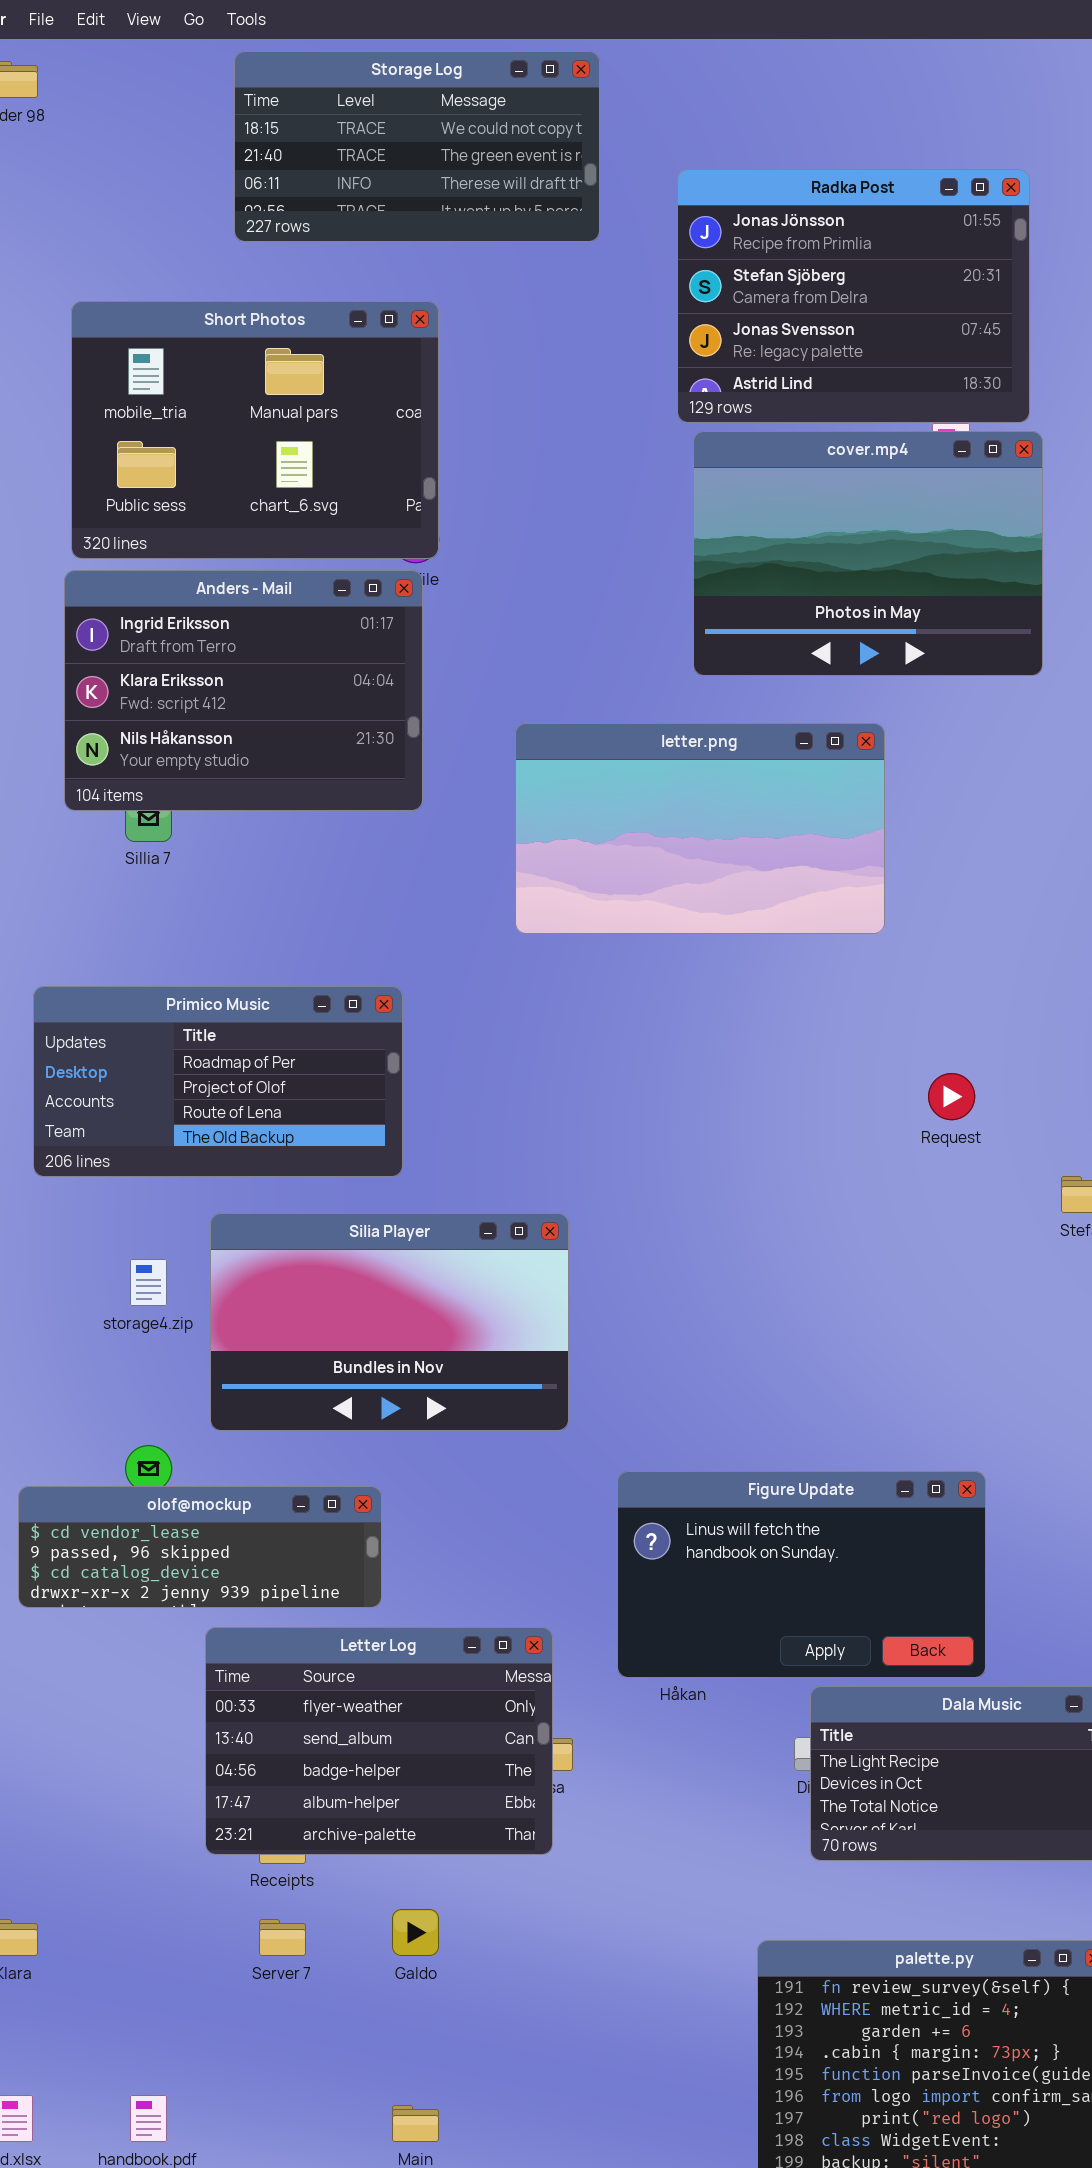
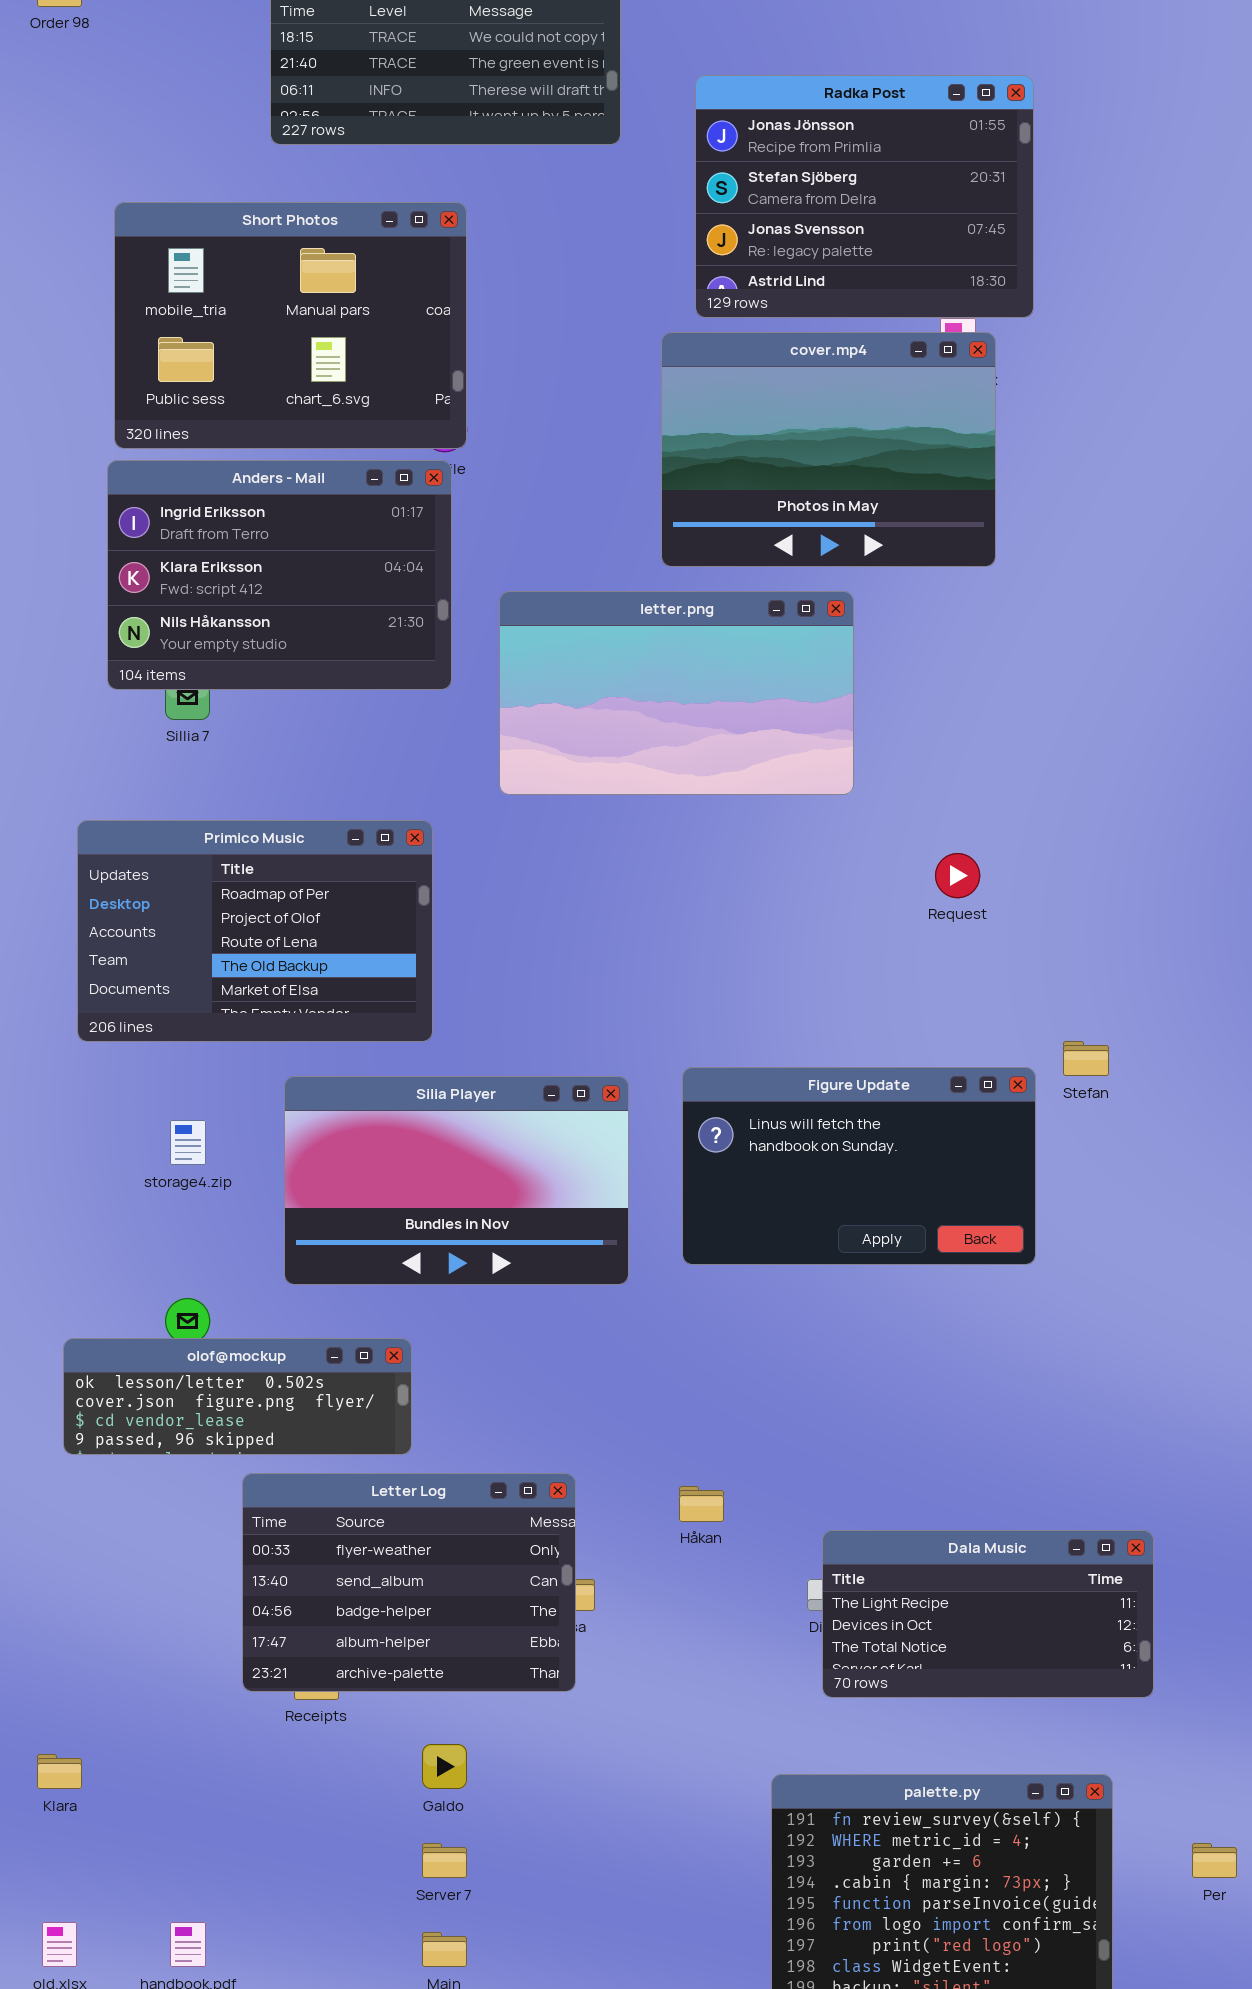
cover.mp4: [693,431,1043,676] -> [661,332,996,567], moved
letter.png: [515,723,885,934] -> [499,591,854,795], moved
Primico Music: [33,986,403,1177] -> [77,820,433,1042], resized
Request: [928,1073,975,1120] -> [935,853,980,898], moved
Silia Player: [210,1213,569,1431] -> [284,1076,629,1285], moved
Figure Update: [617,1471,986,1678] -> [682,1067,1036,1265], moved
olof@mockup: [18,1486,382,1608] -> [63,1338,412,1455], scrolled up 2 rows
Server 7: [259,1919,306,1956] -> [422,1843,467,1878], moved

